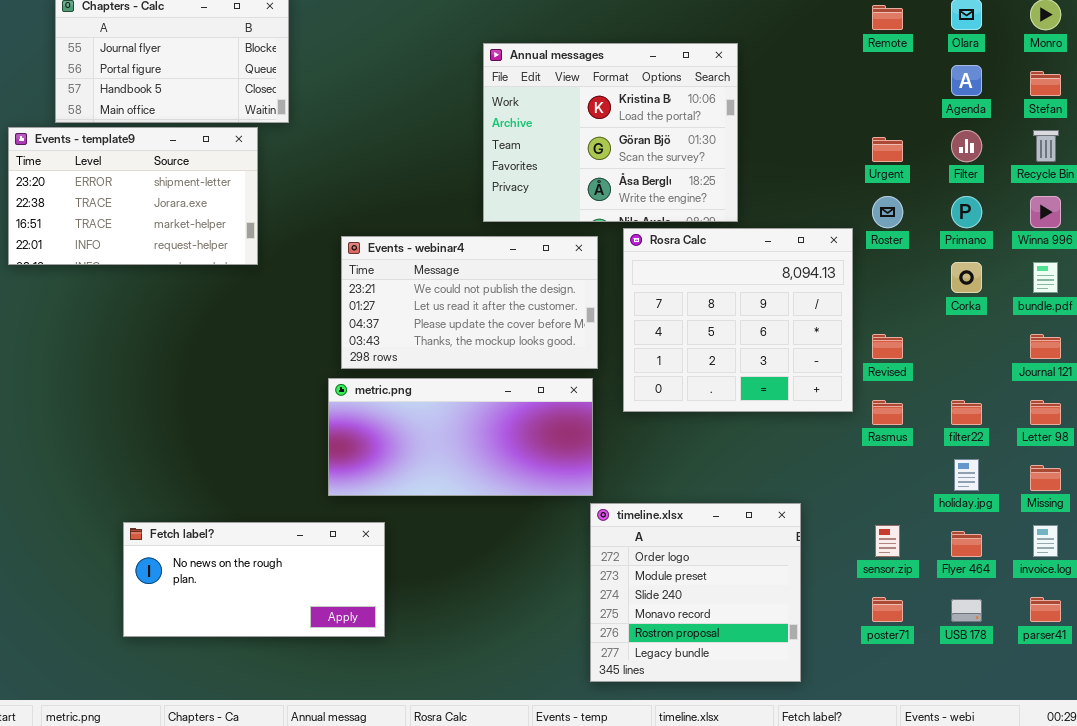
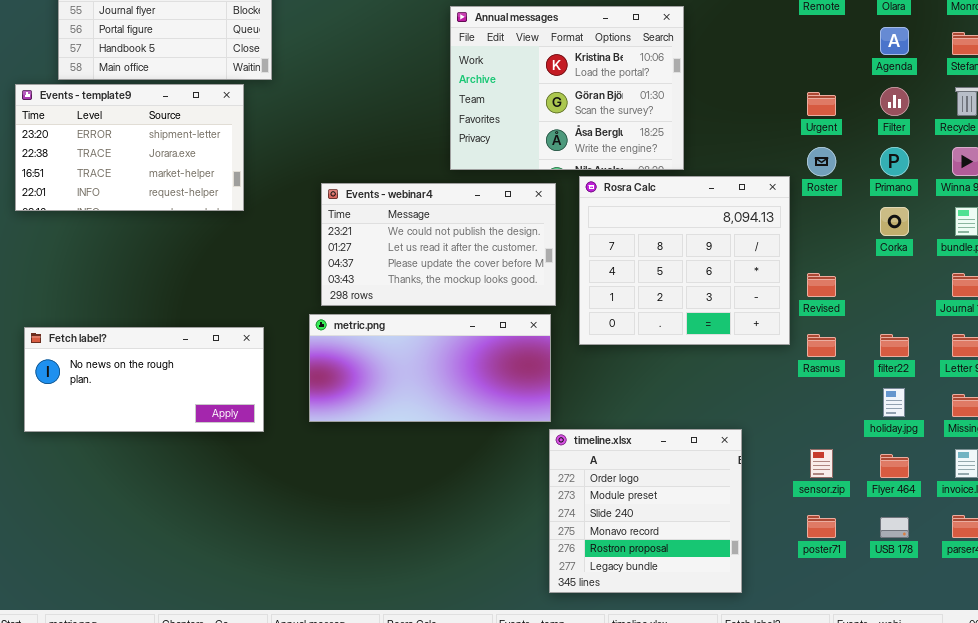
Fetch label?: [123,522,385,637] -> [24,327,264,432], moved

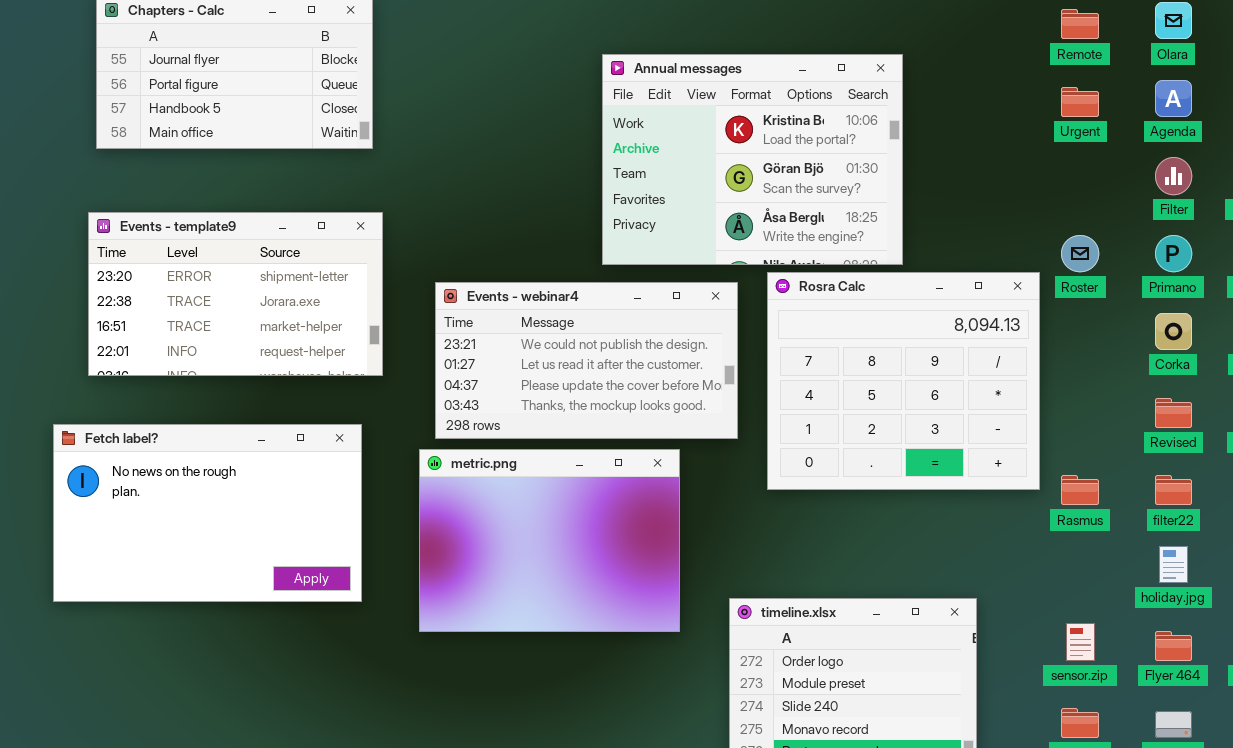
Events - template9: [15,84,244,211] -> [88,212,383,376], moved
Urgent: [807,92,836,116] -> [1061,87,1099,117], moved
Revised: [807,273,836,297] -> [1155,398,1192,428], moved
metric.png: [309,314,551,422] -> [419,449,680,632], resized
Fetch label?: [24,327,264,432] -> [53,424,362,602], resized

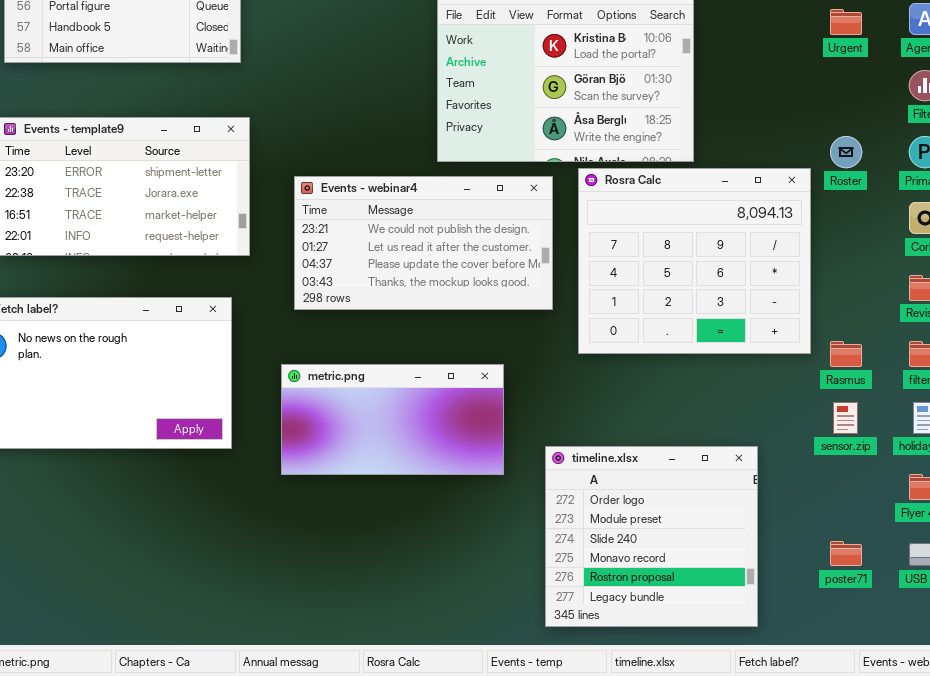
metric.png: [419,449,680,632] -> [281,364,504,475], resized
sensor.zip: [1066,623,1095,661] -> [833,402,858,434], moved

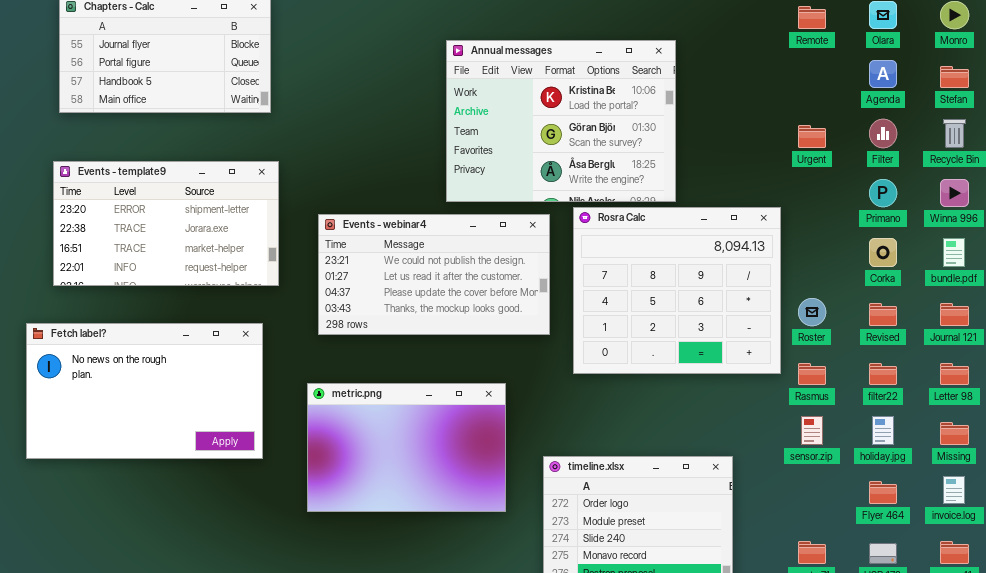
Urgent: [830,9,862,35] -> [798,125,826,148], moved
Roster: [830,136,862,168] -> [798,298,826,326], moved
metric.png: [281,364,504,475] -> [307,383,506,512], resized

